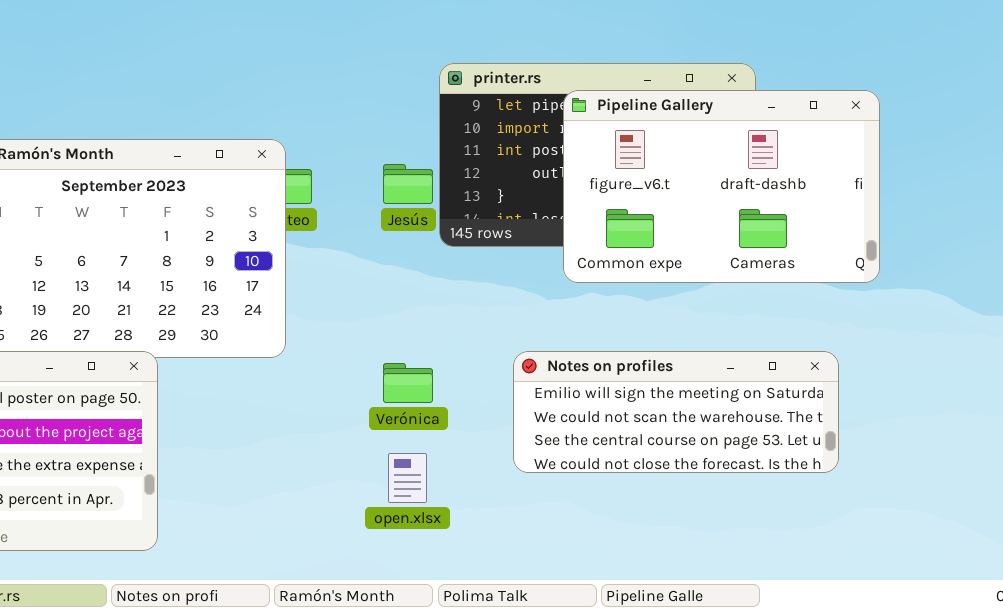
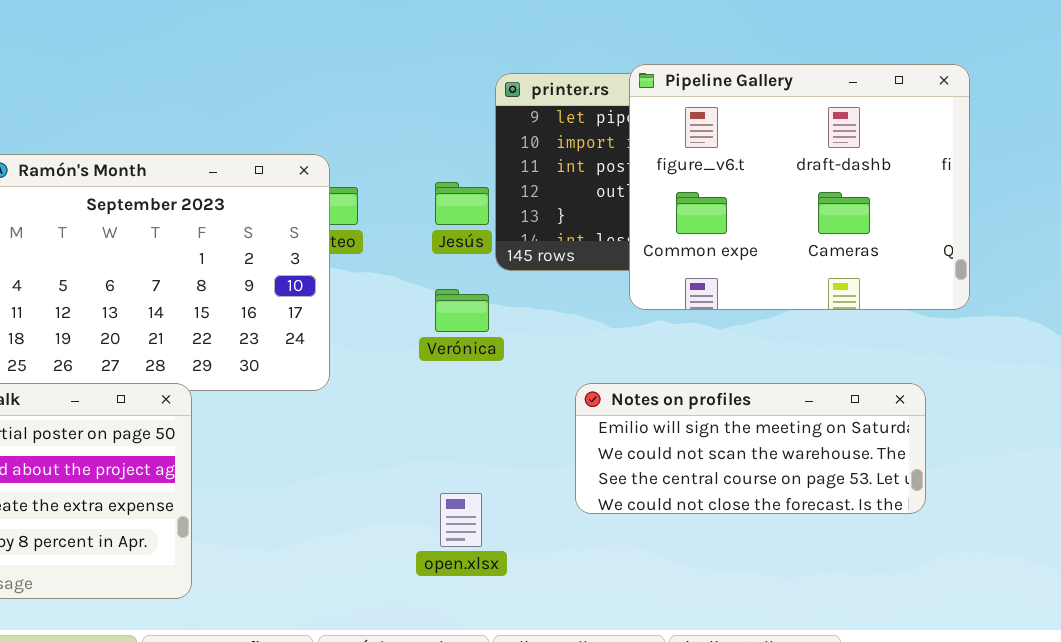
Pipeline Gallery: [563,90,880,283] -> [629,64,970,310], resized
Verónica: [383,363,433,403] -> [435,289,489,332], moved

